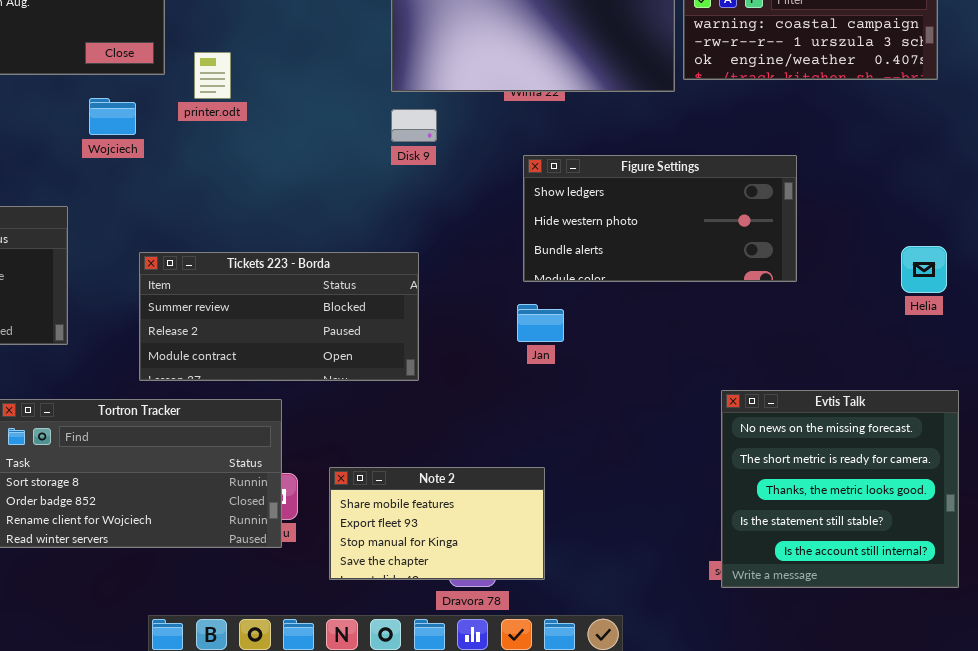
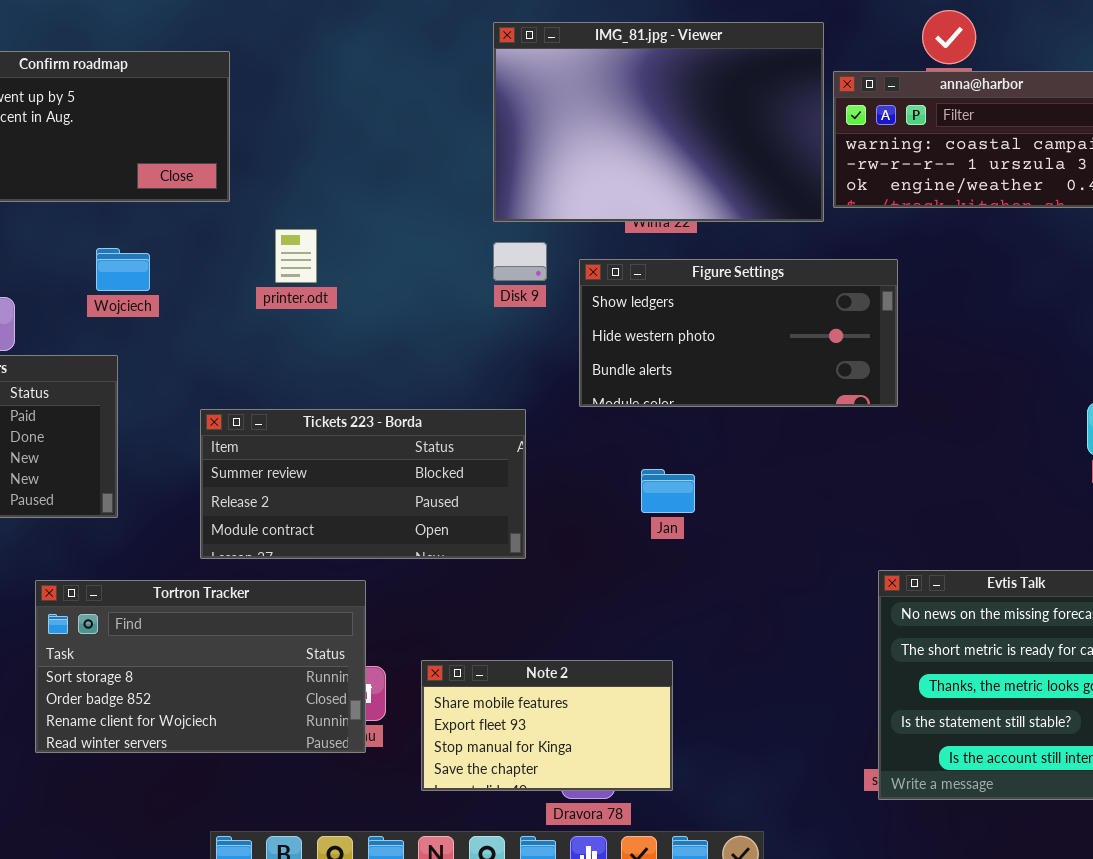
printer.odt: [194,52,231,99] -> [275,229,317,283], moved
Wojciech: [89,98,136,135] -> [96,248,150,291], moved
Figure Settings: [523,155,797,282] -> [579,259,898,407], moved

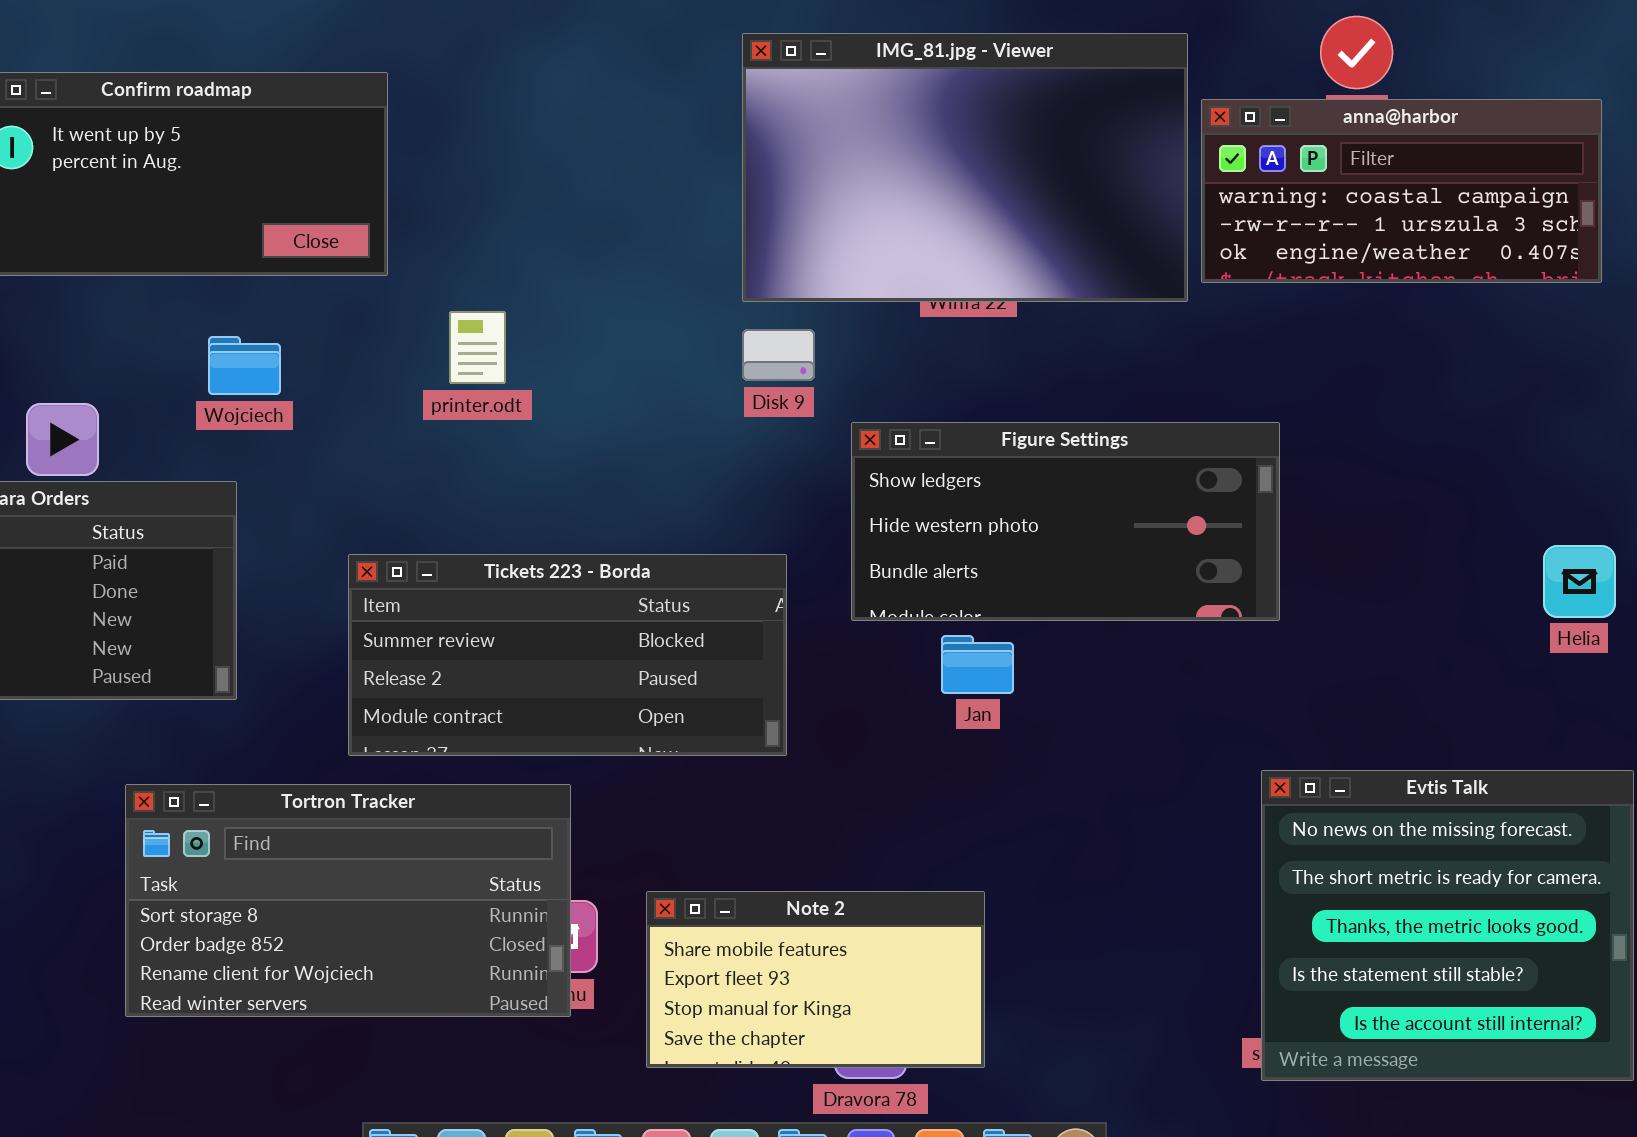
Figure Settings: [579,259,898,407] -> [851,422,1280,621], moved

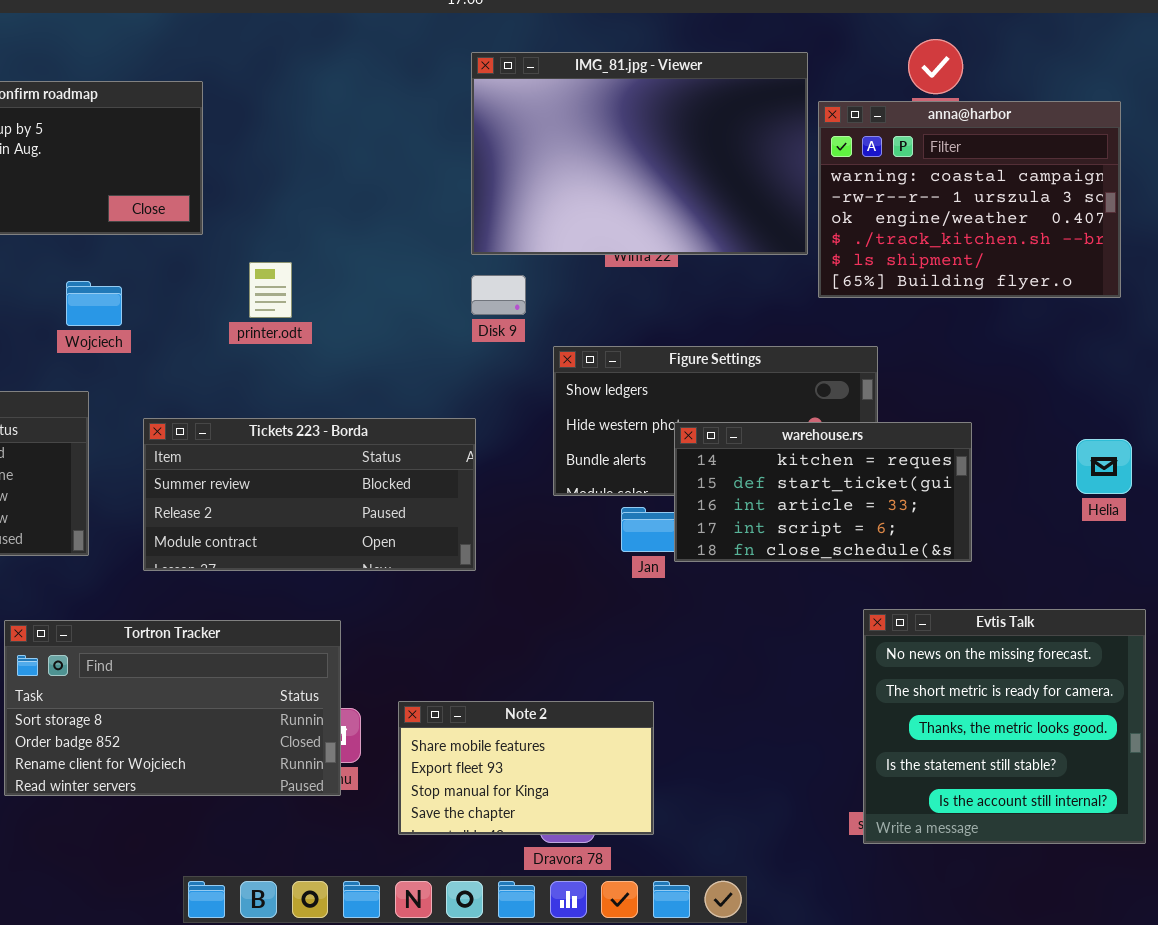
anna@harbor: [1201,99,1602,283] -> [818,101,1121,298], resized
warehouse.rs: none -> [674,422,972,562], opened
Tickets 223 - Borda: [348,554,787,756] -> [143,418,476,571], moved

